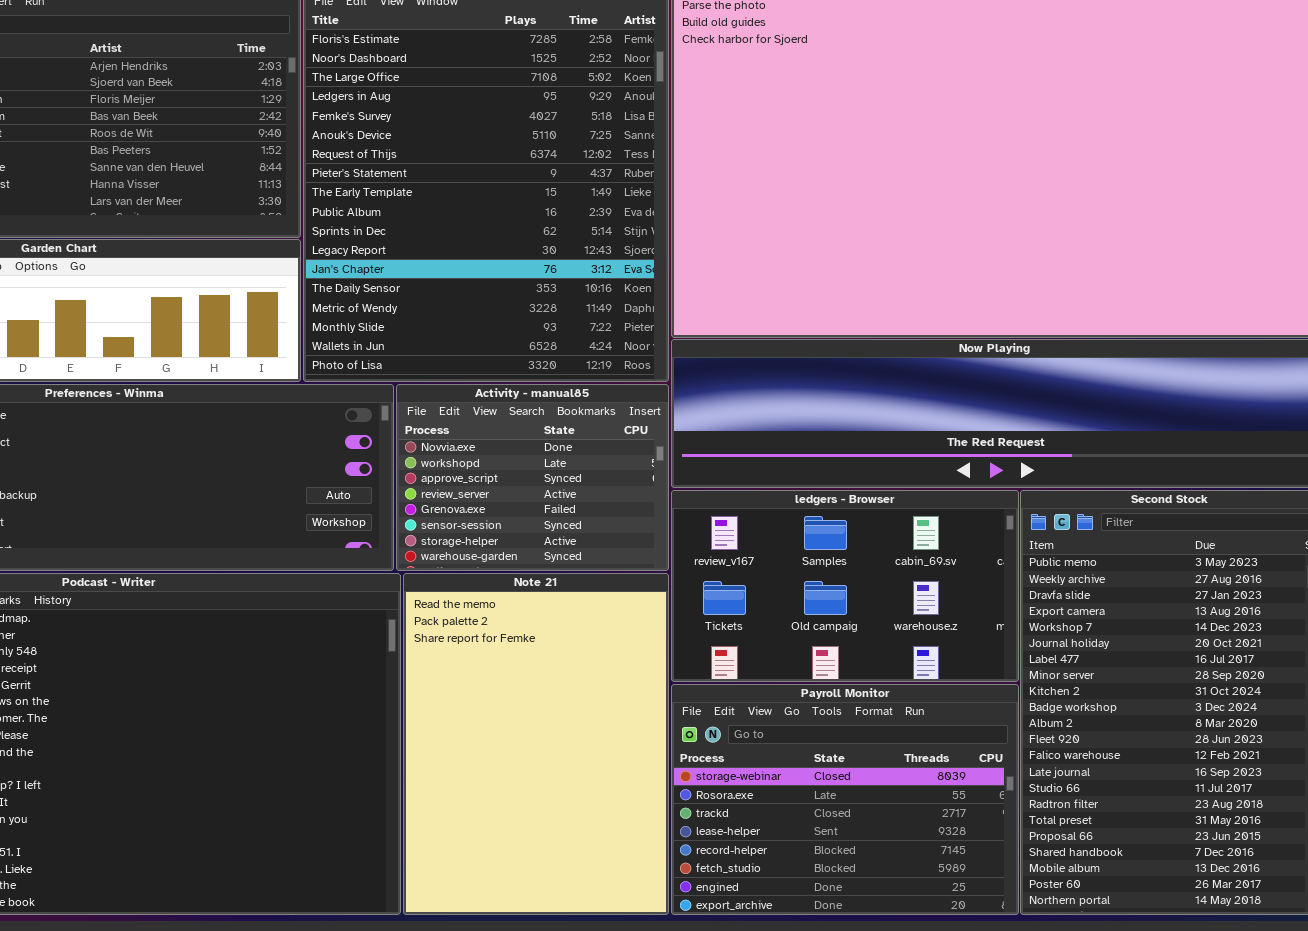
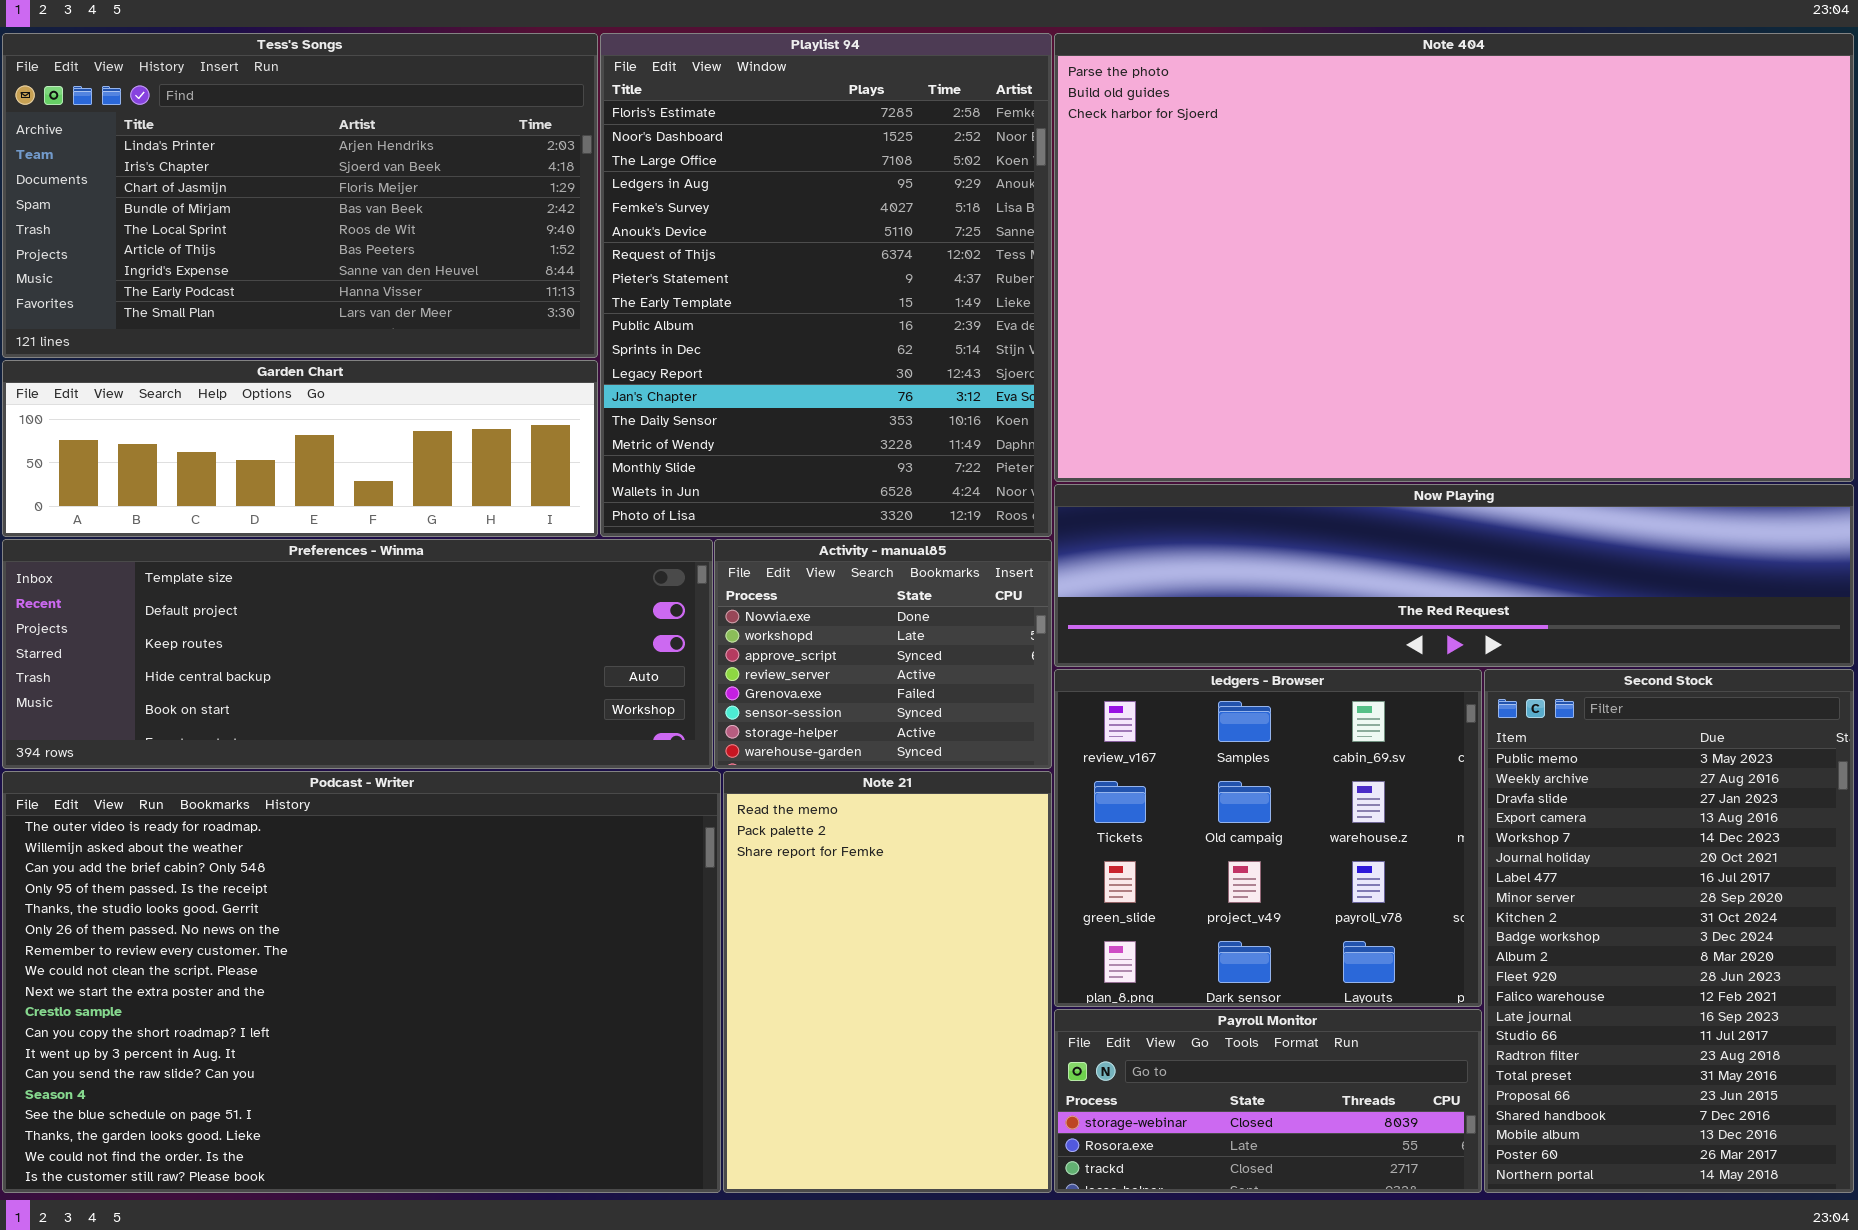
ledgers - Browser: [671,490,1019,682] -> [1054,669,1482,1007], resized
Payroll Monitor: [671,684,1019,915] -> [1054,1009,1482,1193], resized

